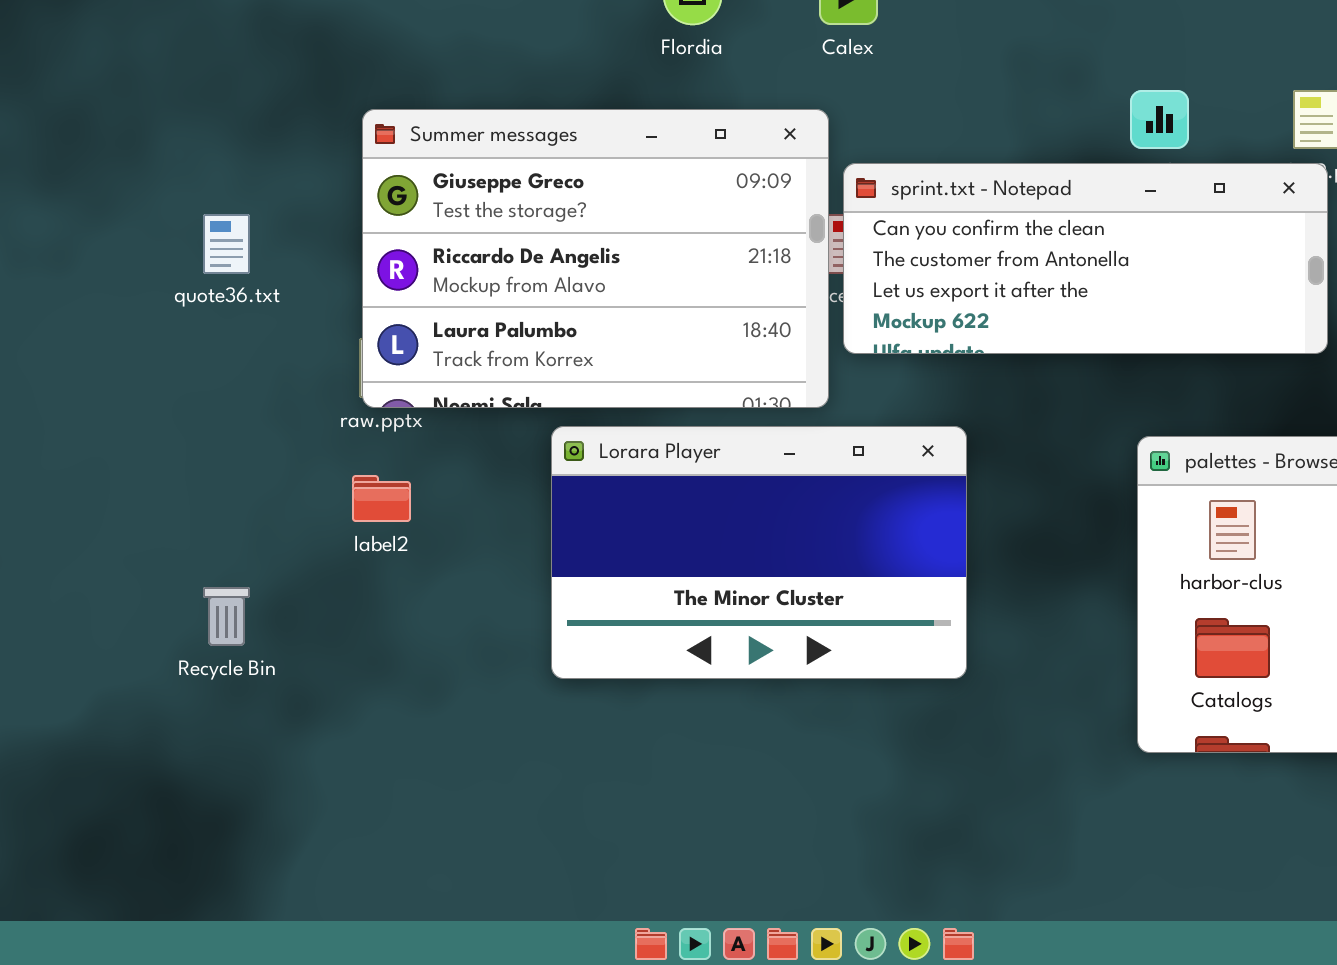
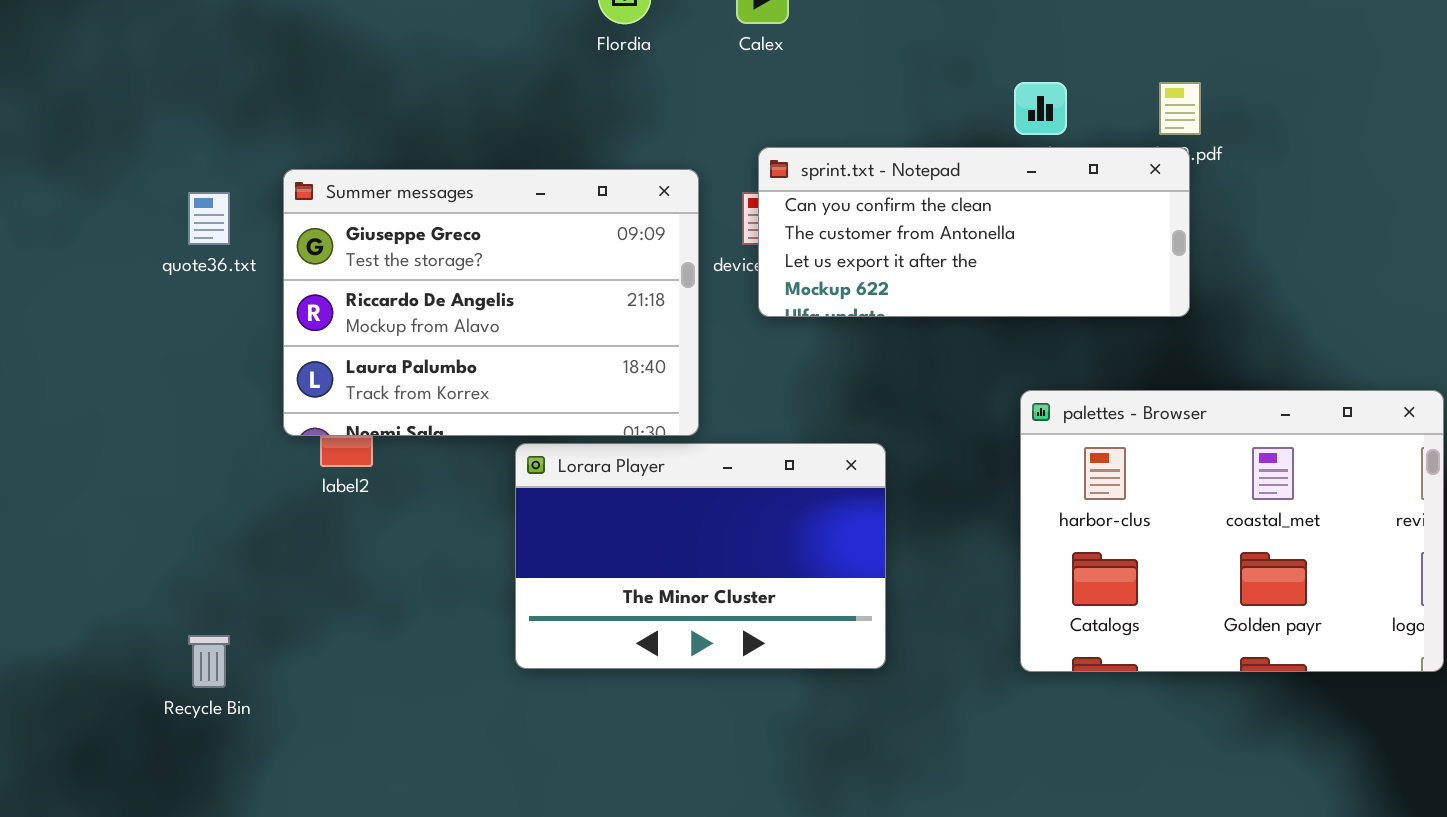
Summer messages: [362,109,829,408] -> [283,169,699,436], moved
Lorara Player: [551,426,967,679] -> [515,443,886,669], moved
Recycle Bin: [203,587,250,646] -> [188,635,230,688], moved

